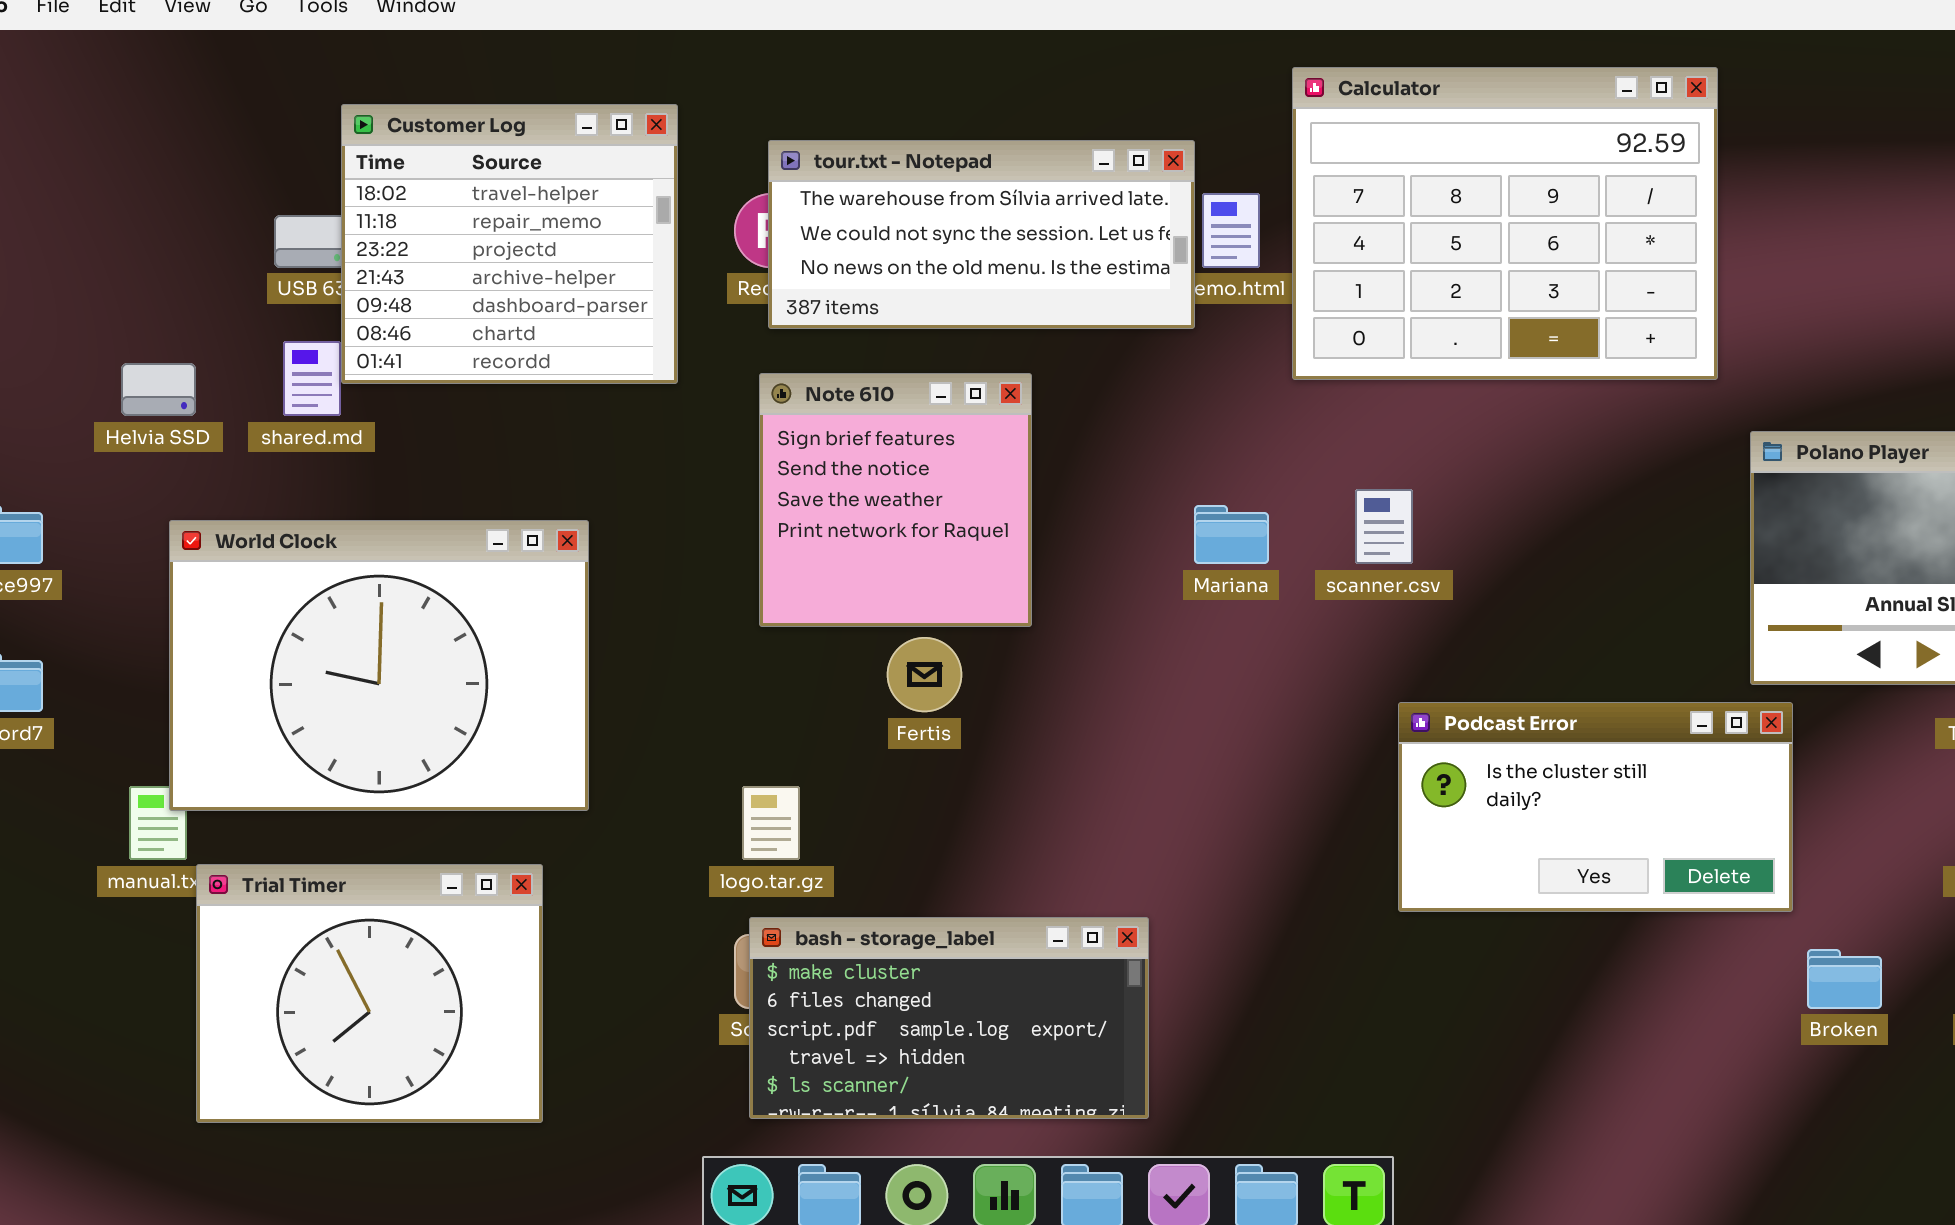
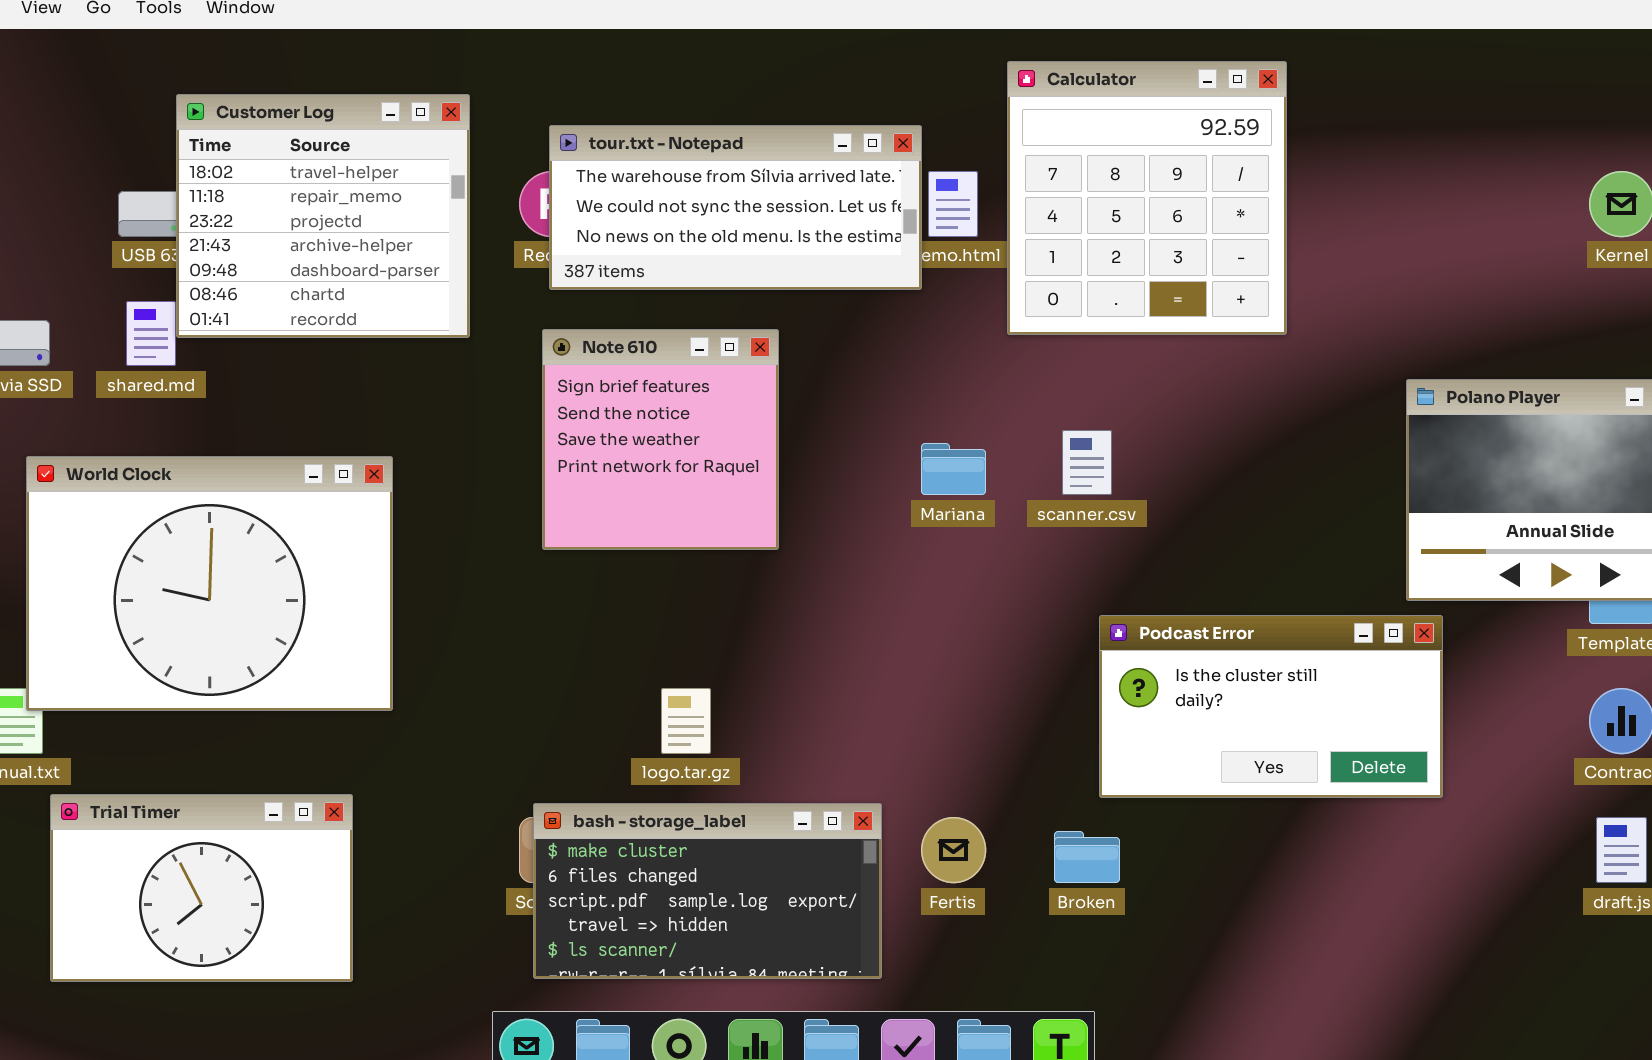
Calculator: [1292,67,1718,380] -> [1007,61,1287,335], resized
Fertis: [887,637,962,712] -> [921,817,986,883], moved
logo.tar.gz: [742,786,800,860] -> [661,688,711,754], moved
Trial Timer: [196,864,543,1123] -> [50,794,353,982], resized
Broken: [1807,949,1882,1009] -> [1054,831,1120,883], moved

